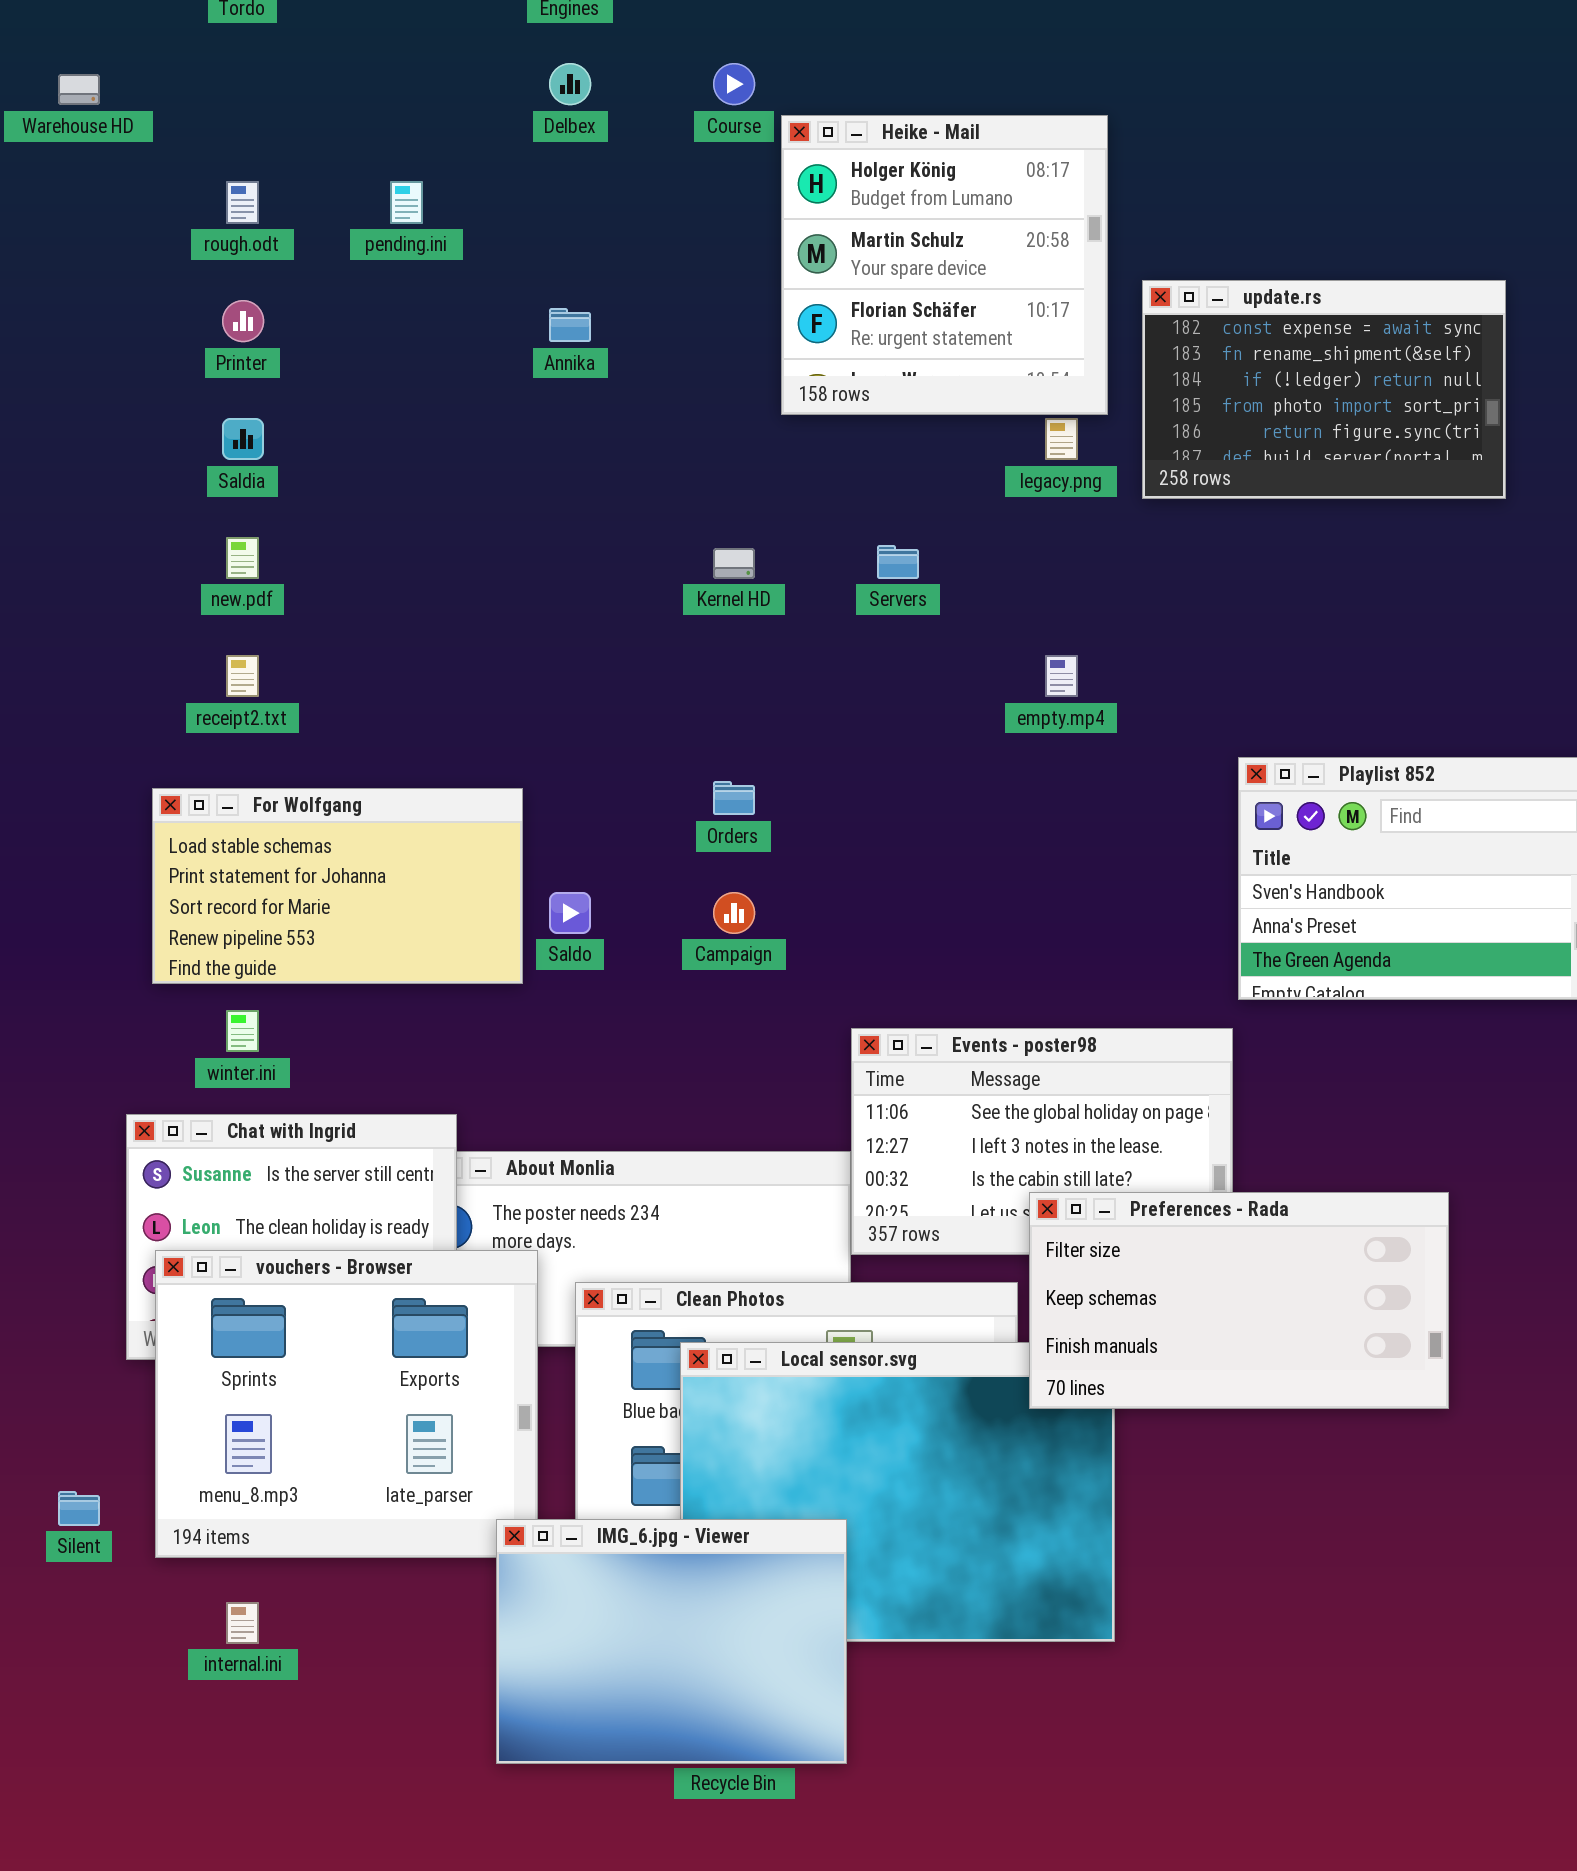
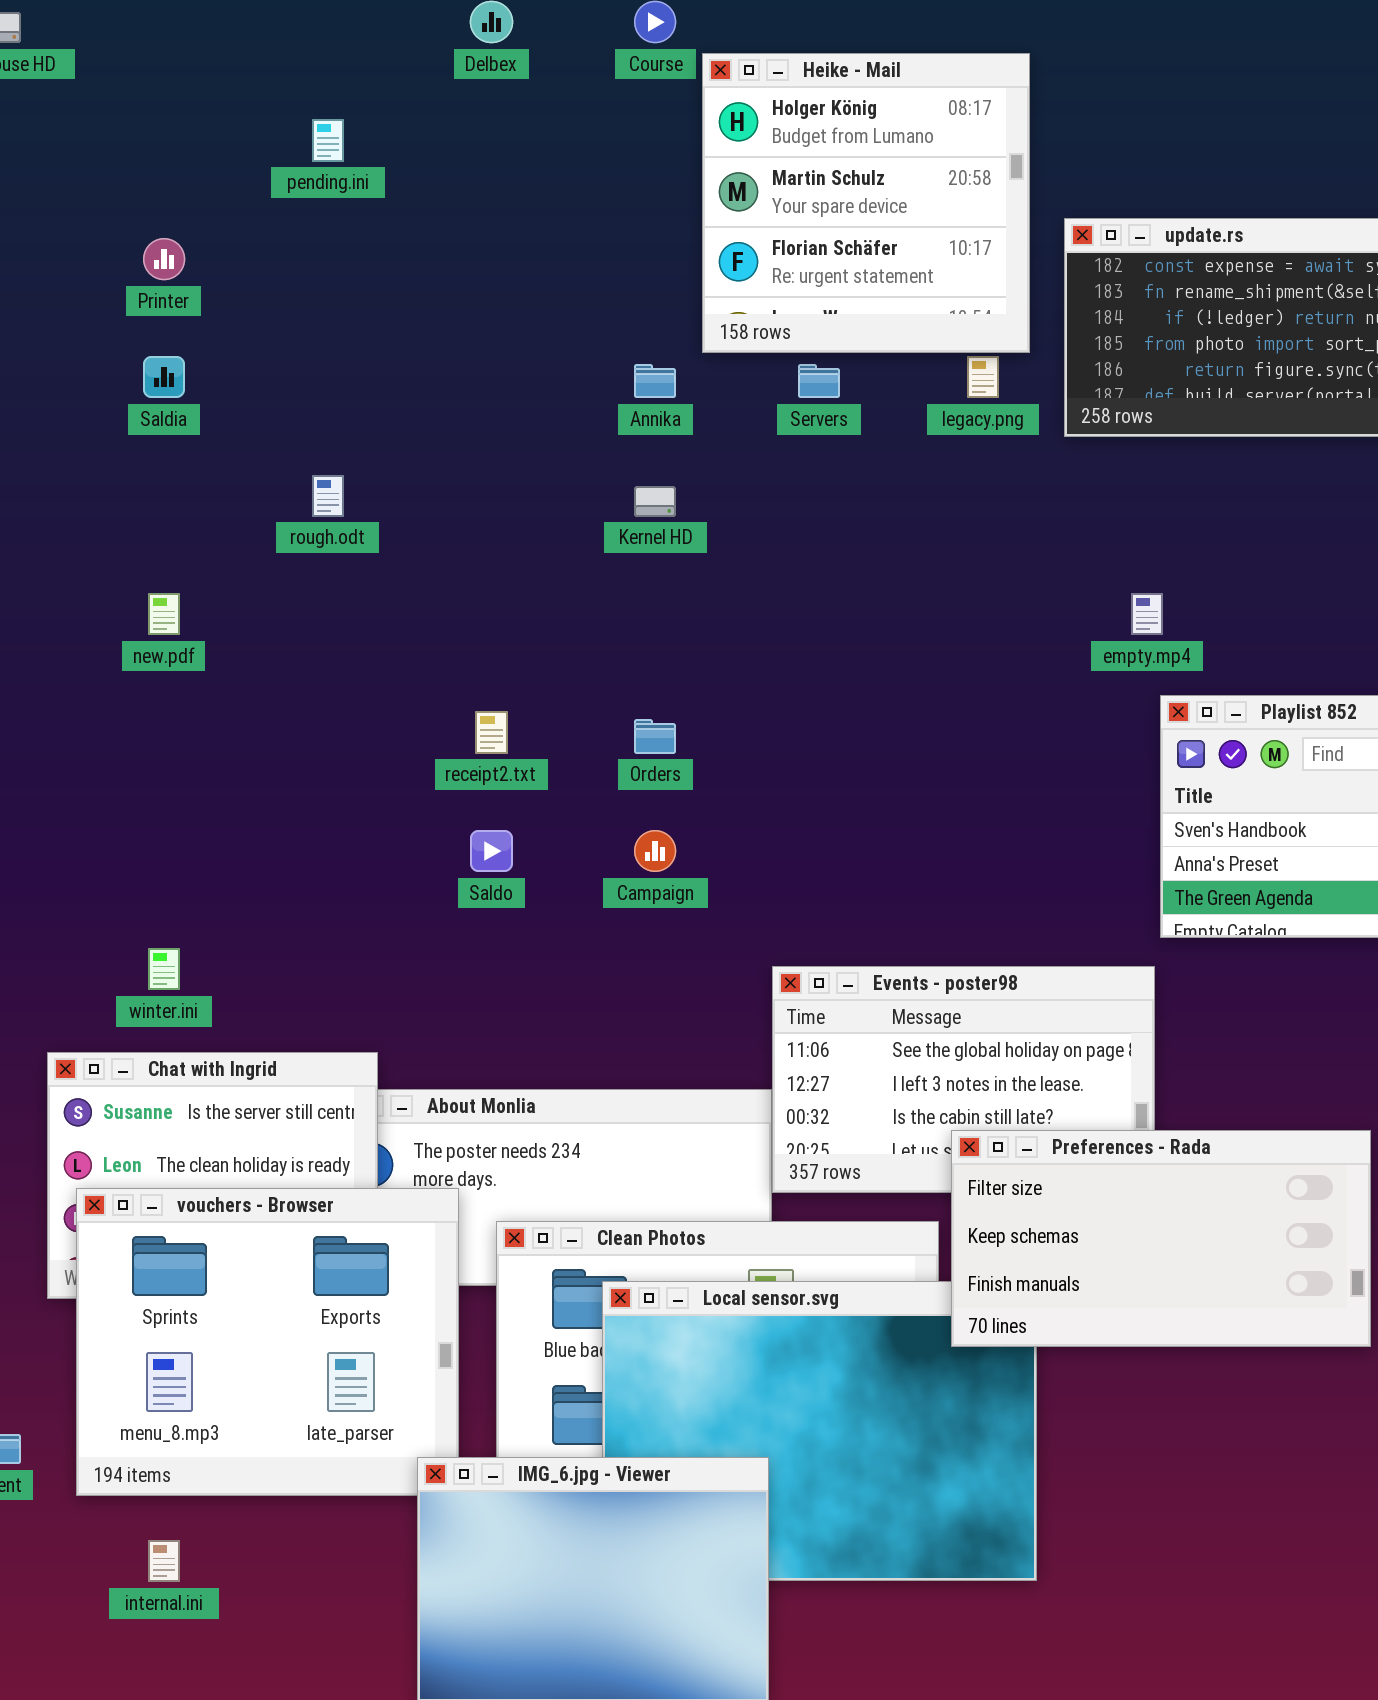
rough.odt: [226,181,259,224] -> [312,475,344,517], moved
Annika: [549,308,591,342] -> [634,364,676,398], moved
new.pdf: [226,537,259,579] -> [148,593,180,635], moved
Servers: [877,545,919,579] -> [798,364,840,398], moved
receipt2.txt: [226,655,259,697] -> [475,711,508,754], moved
empty.mp4: [1045,655,1078,697] -> [1131,593,1163,635], moved
For Wolfgang: [152,788,523,984] -> none, closed

